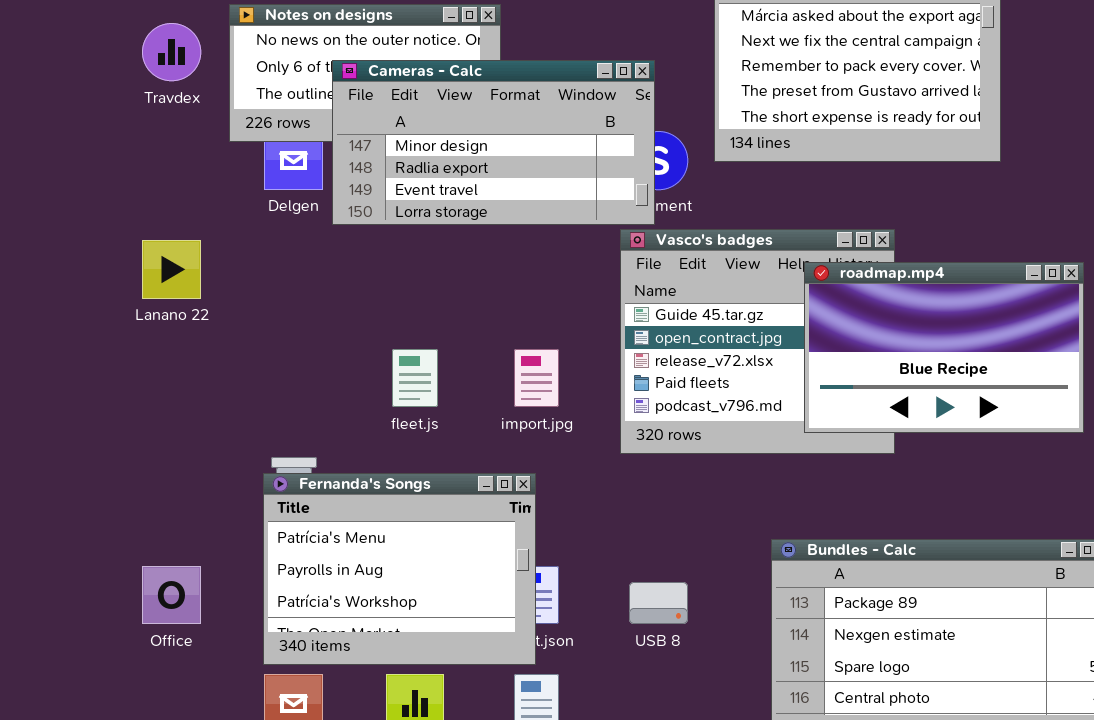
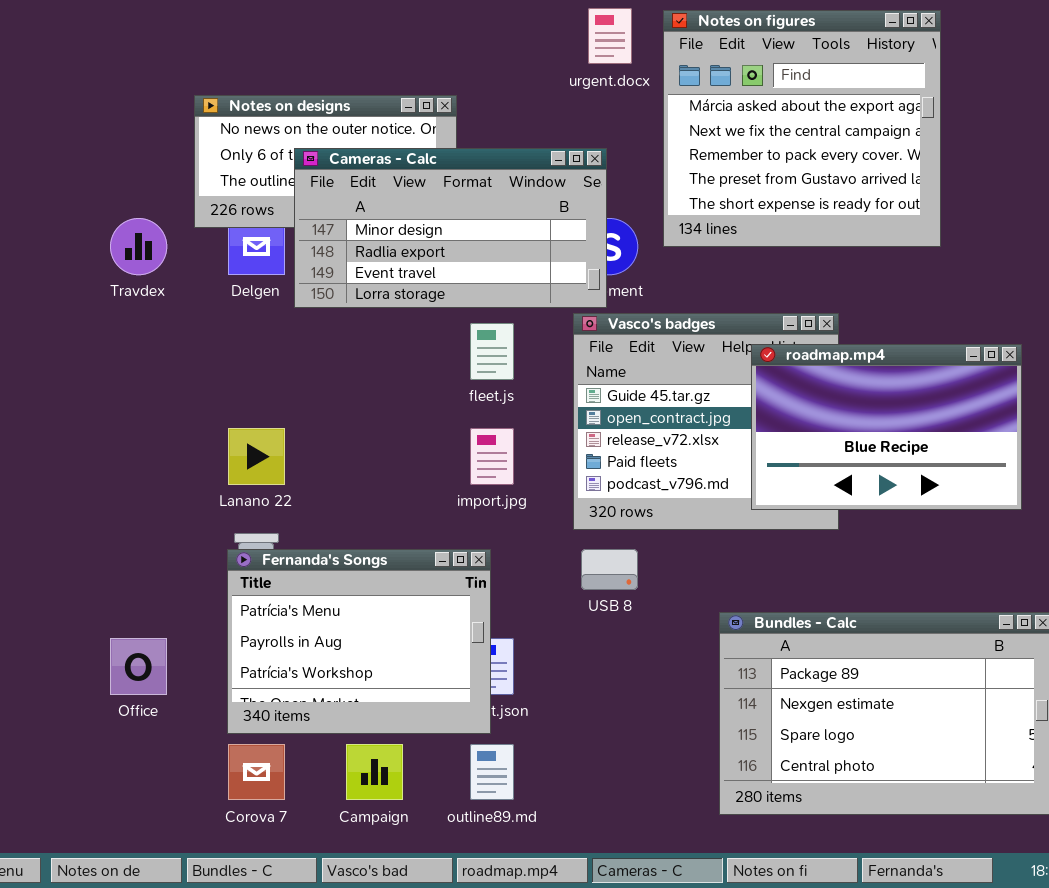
Travdex: [142,23,201,81] -> [110,218,167,275], moved
Lanano 22: [142,240,201,299] -> [228,428,285,485], moved
fleet.js: [392,349,438,407] -> [470,323,514,380], moved
USB 8: [629,582,688,624] -> [581,549,638,590], moved

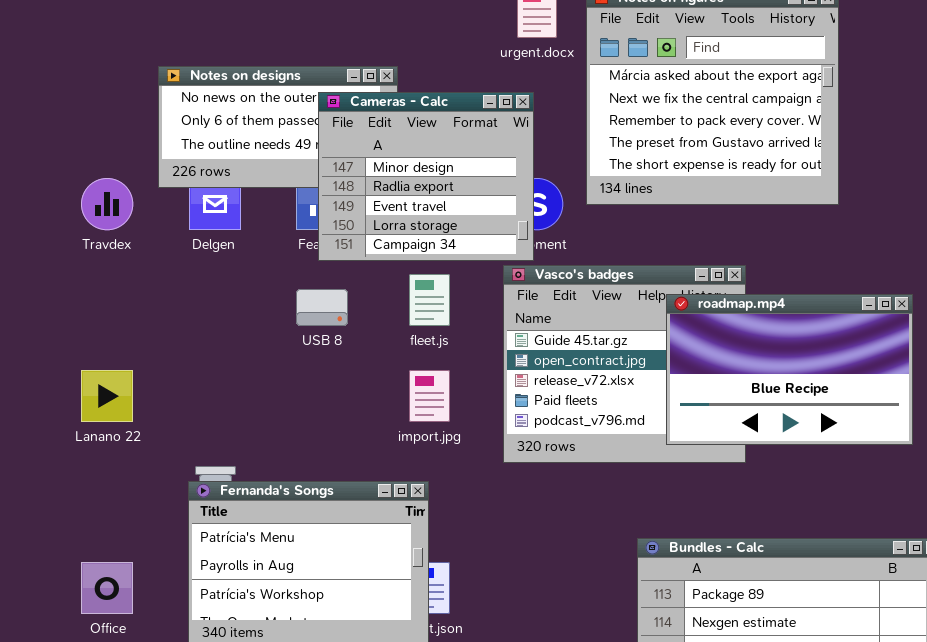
Cameras - Calc: [294,148,607,308] -> [318,92,534,261], resized
Lanano 22: [228,428,285,485] -> [81,370,133,422], moved
USB 8: [581,549,638,590] -> [296,289,348,326], moved

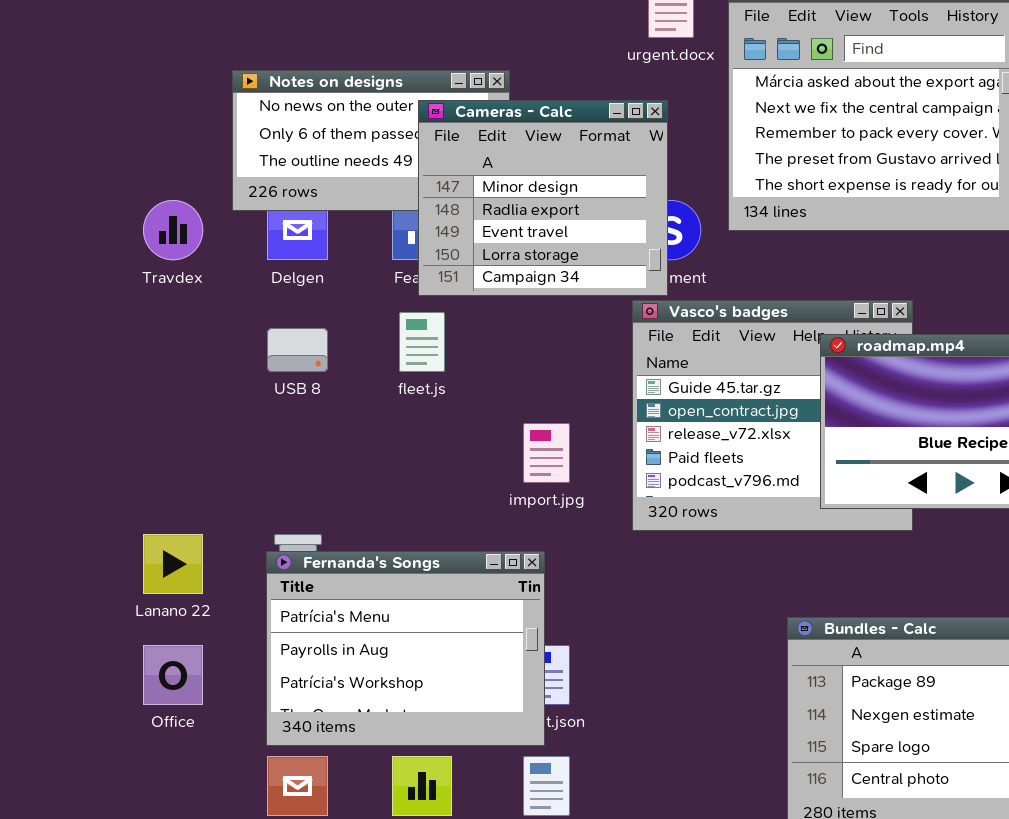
fleet.js: [409,274,450,326] -> [399,312,445,372], moved
USB 8: [296,289,348,326] -> [267,328,328,372], moved
Lanano 22: [81,370,133,422] -> [143,534,203,594], moved

